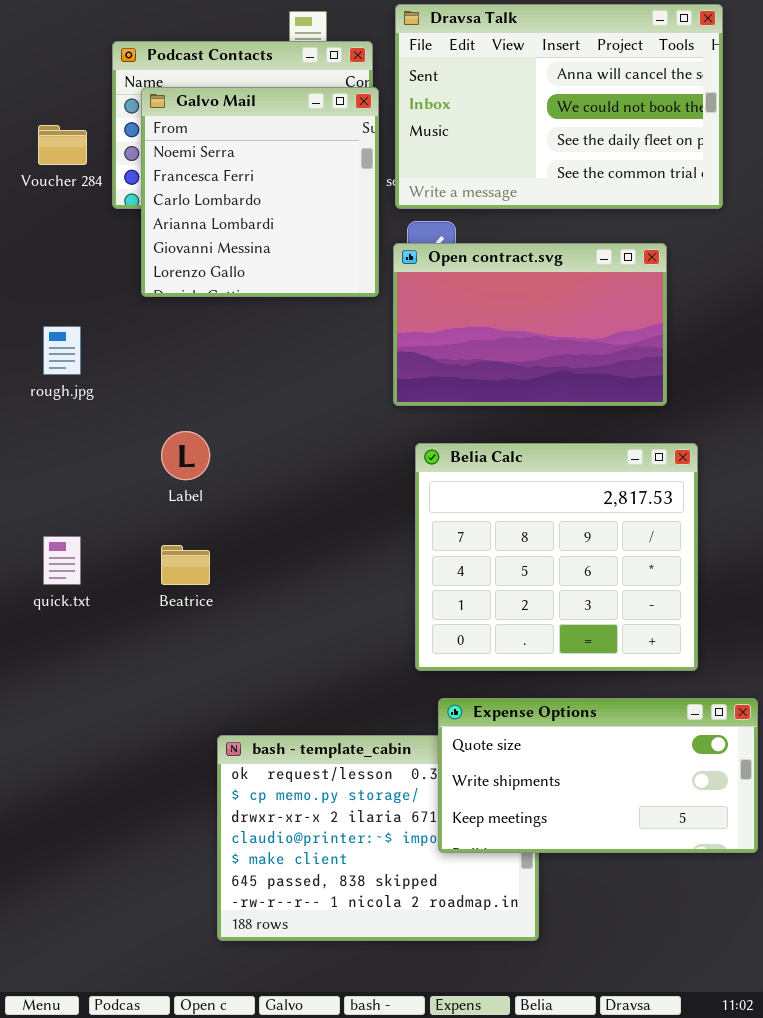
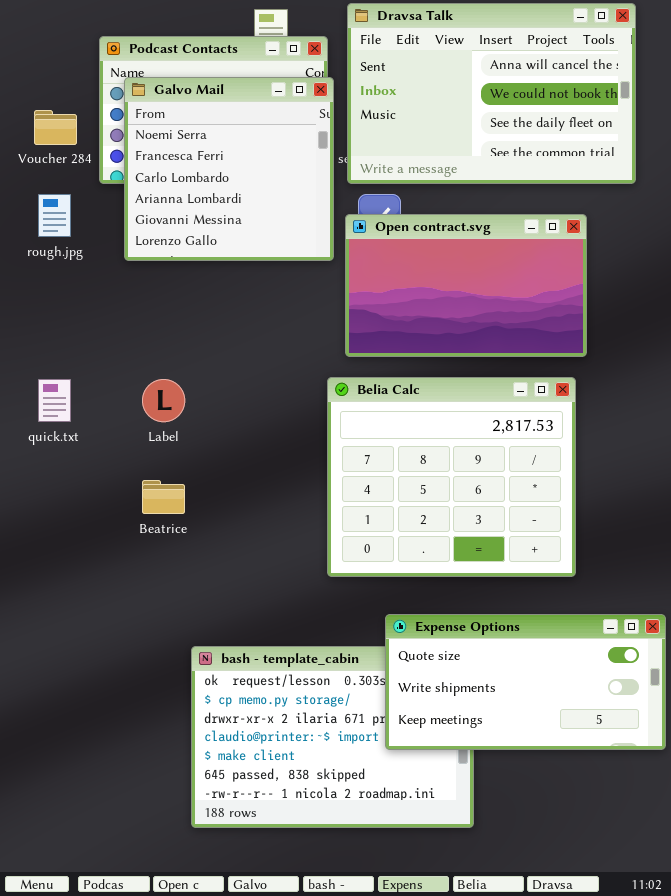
rough.jpg: [43,326,81,375] -> [38,194,71,237], moved
Belia Calc: [415,443,698,671] -> [327,377,576,577], moved
quick.txt: [43,536,81,585] -> [38,379,71,422], moved

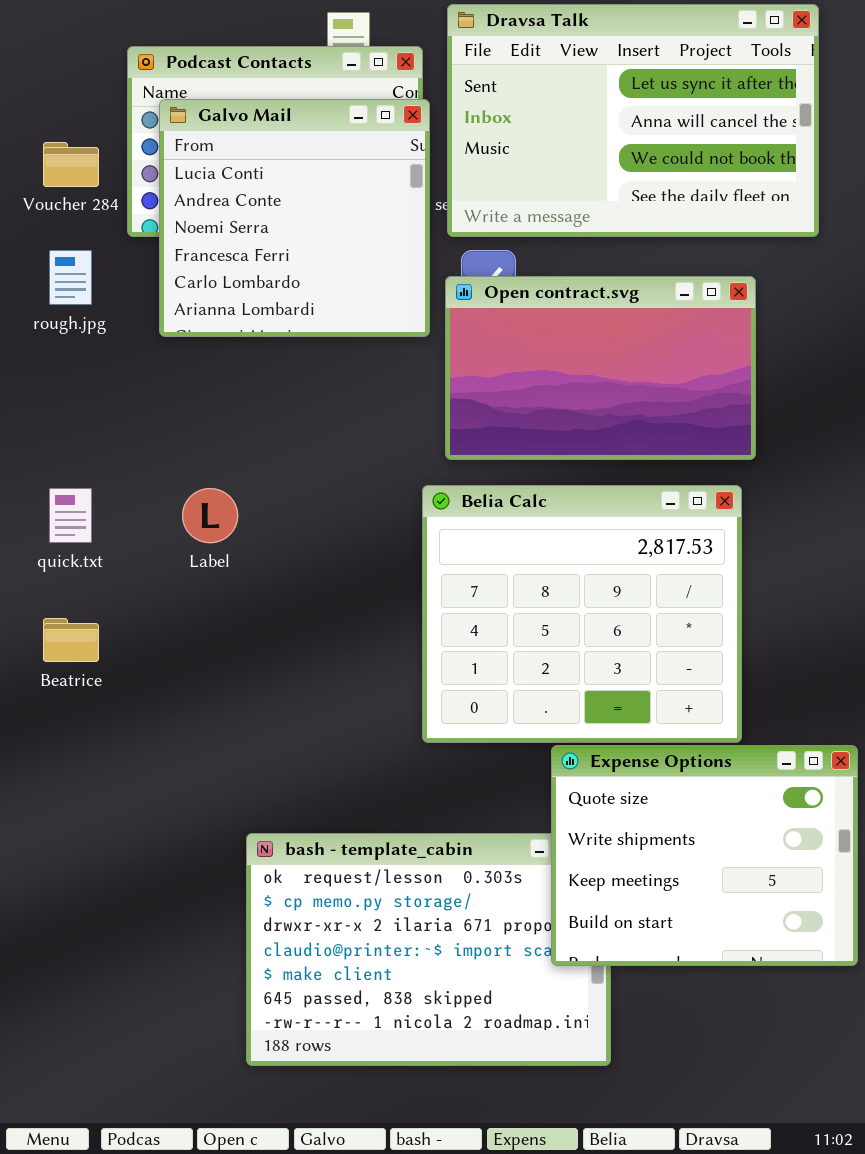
Dravsa Talk: [347,3,636,184] -> [447,4,819,237], scrolled up 1 row
Galvo Mail: [124,77,334,261] -> [159,99,430,337], scrolled up 2 rows
Beatrice: [142,480,185,514] -> [43,618,99,662], moved
Expense Options: [385,614,666,750] -> [551,745,858,966], resized

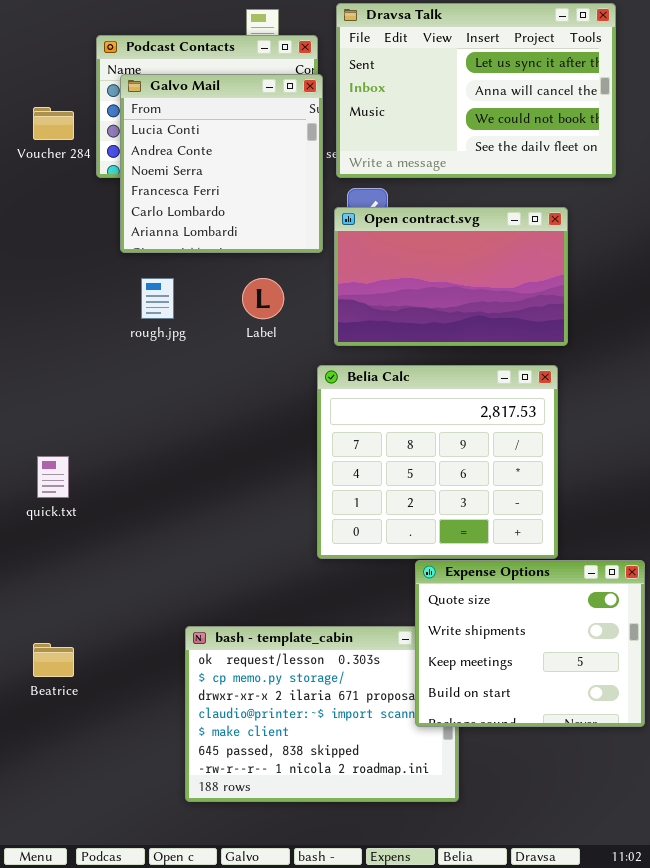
rough.jpg: [49,250,92,305] -> [141,278,174,319], moved
quick.txt: [49,488,92,543] -> [37,456,69,498], moved
Label: [182,488,238,543] -> [242,278,284,319], moved
Beatrice: [43,618,99,662] -> [33,643,74,677], moved

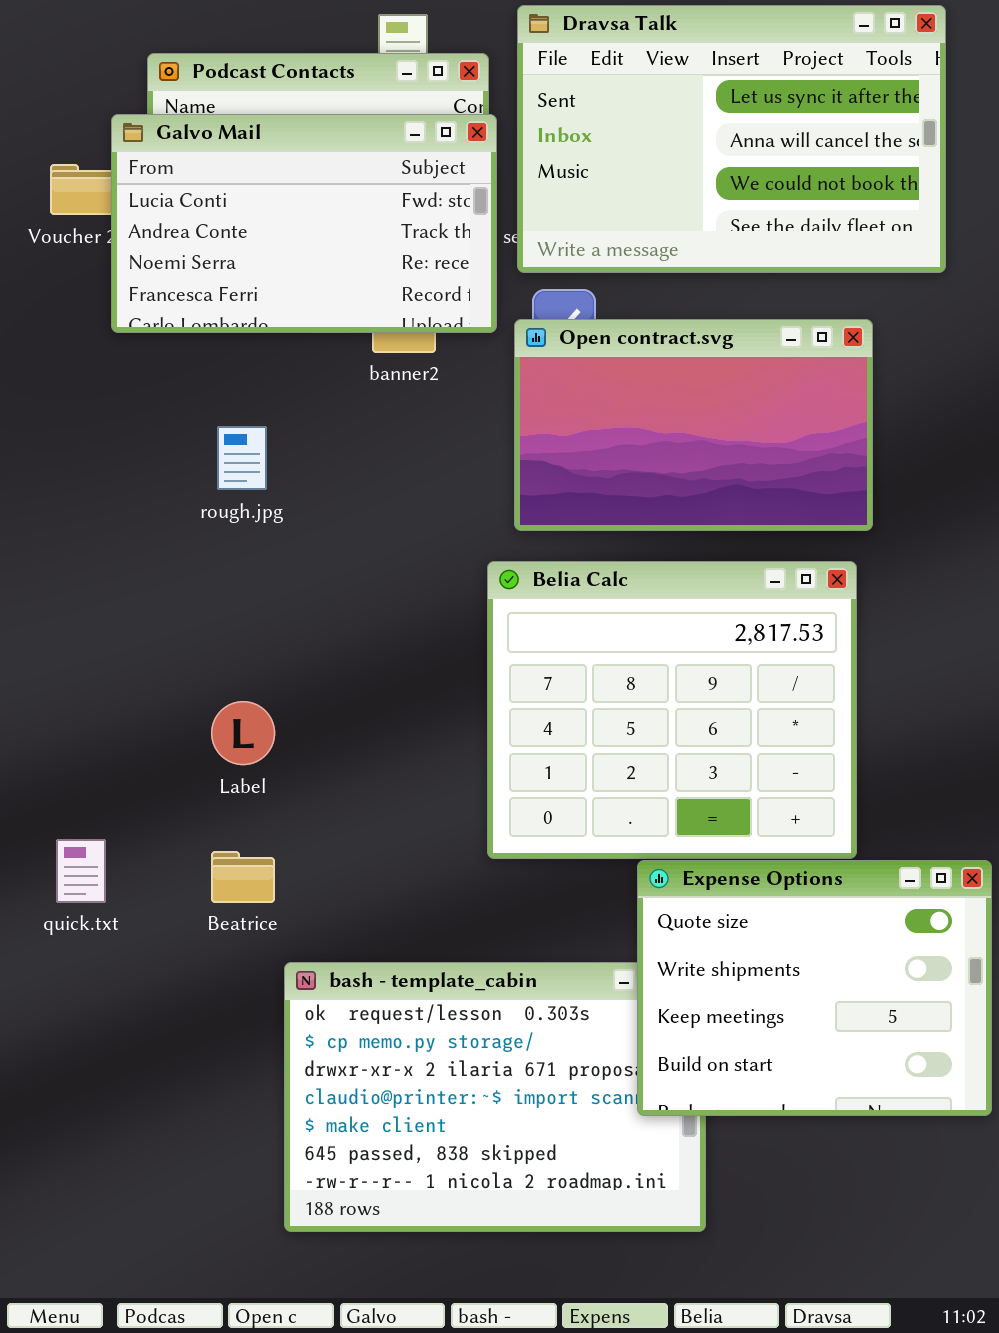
Galvo Mail: [120,74,323,253] -> [111,114,497,333], resized
Label: [242,278,284,319] -> [211,701,275,765], moved
quick.txt: [37,456,69,498] -> [56,839,106,903], moved
Beatrice: [33,643,74,677] -> [211,851,275,903], moved

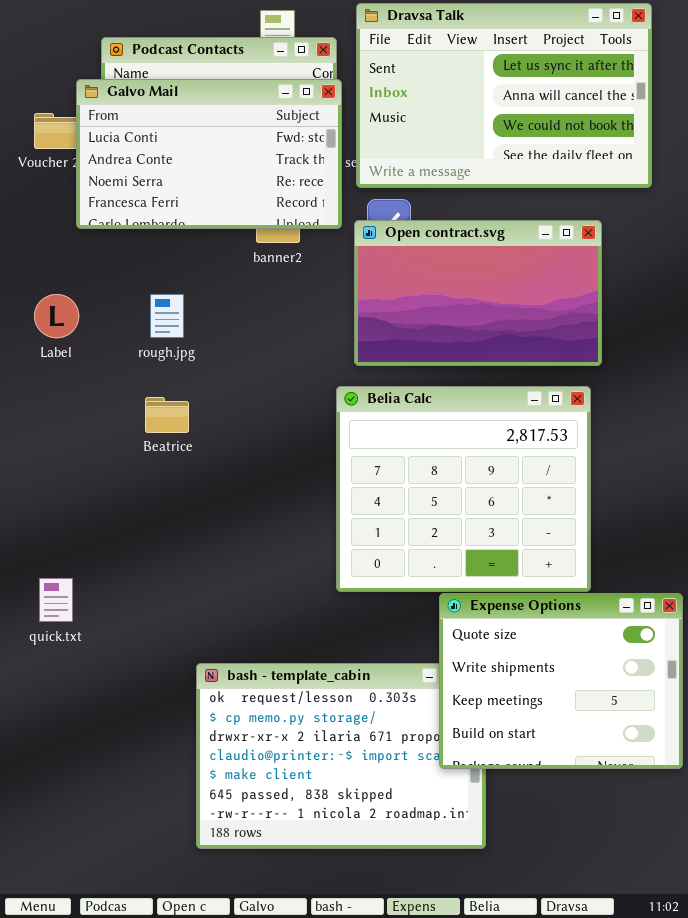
Label: [211,701,275,765] -> [34,294,79,338], moved
Beatrice: [211,851,275,903] -> [145,397,189,433], moved

